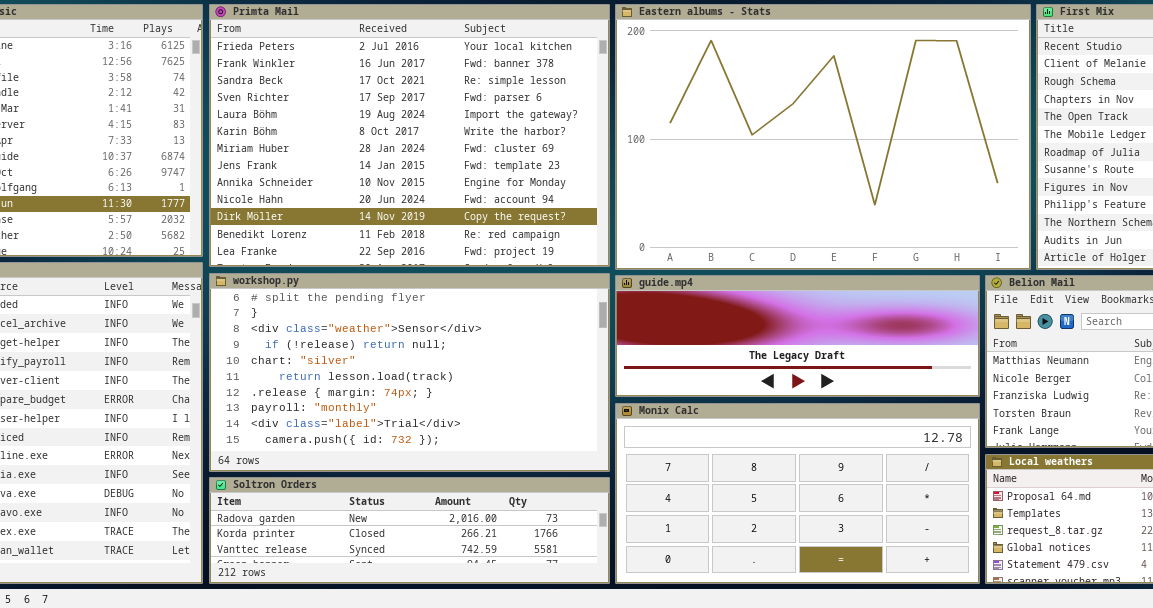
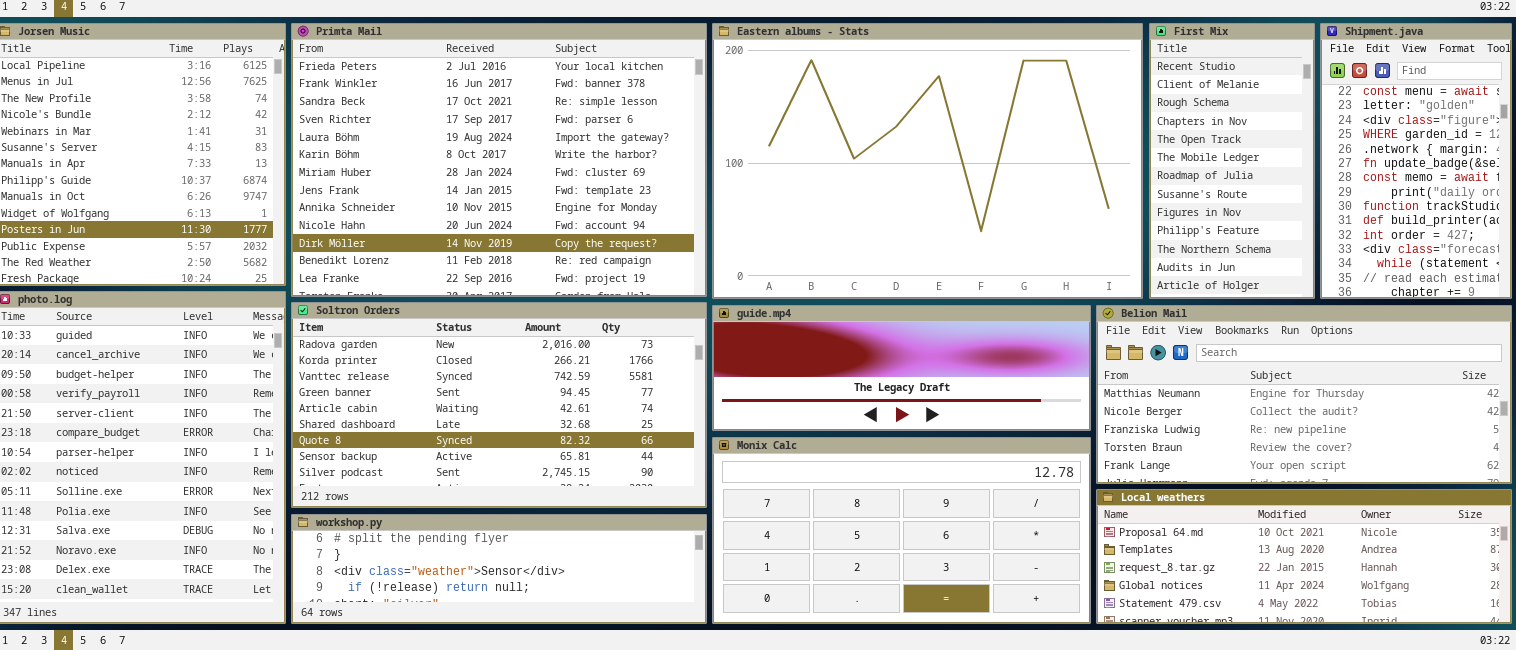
workshop.py: [209,273,610,472] -> [291,514,707,624], moved, resized
Soltron Orders: [209,477,610,584] -> [291,302,707,508], moved, resized

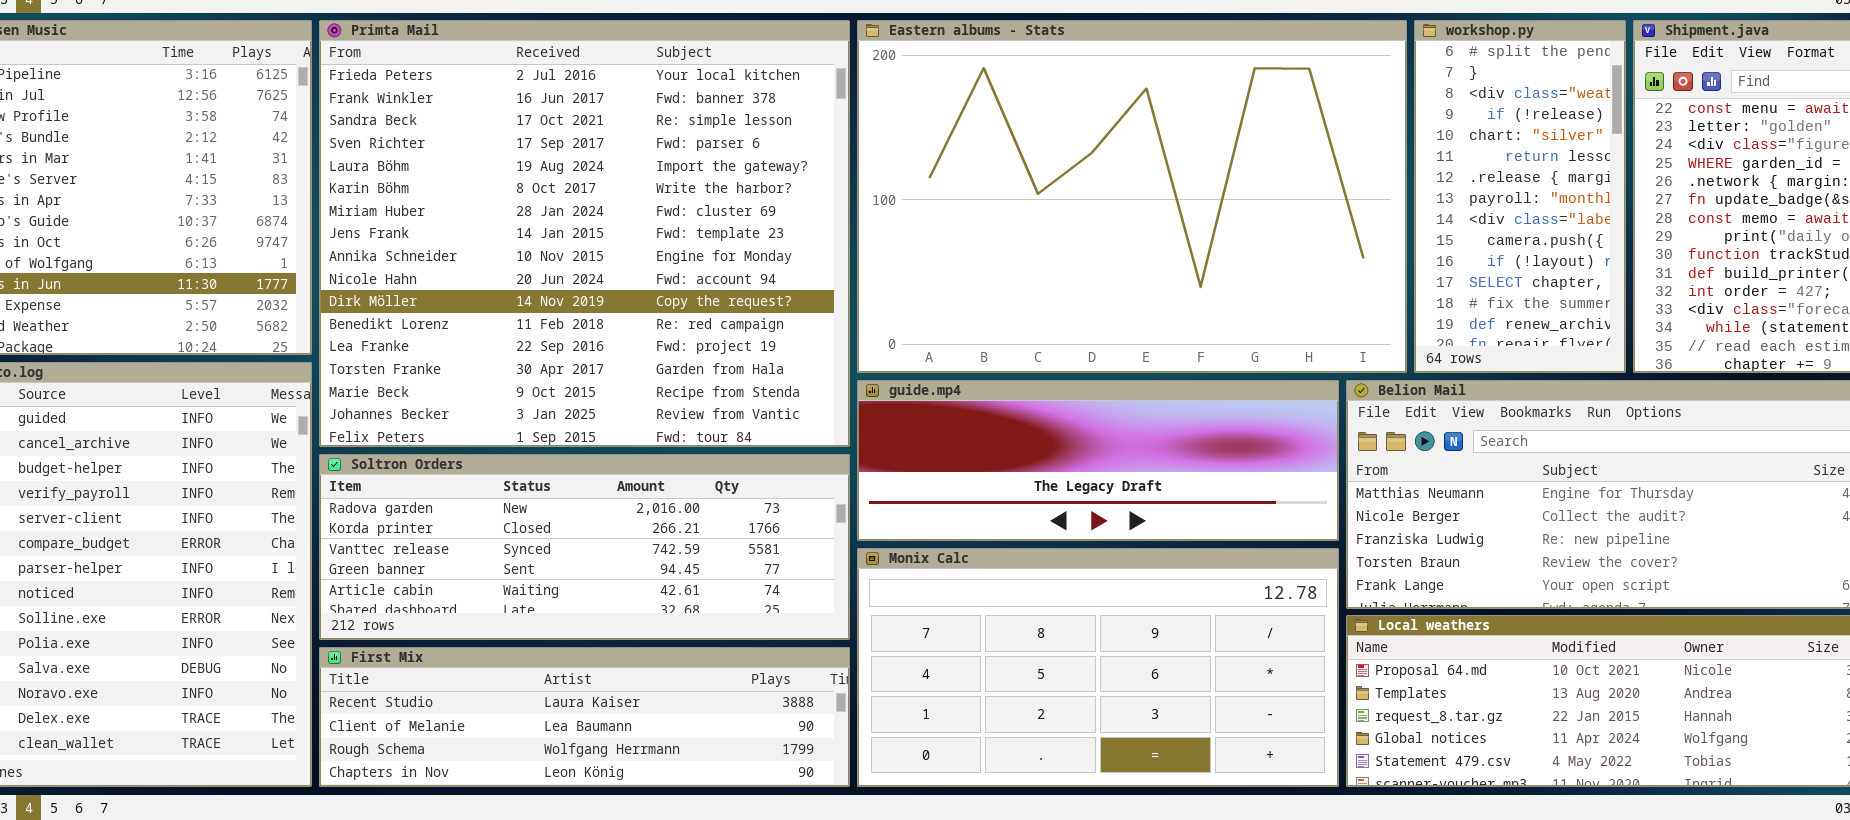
Primta Mail: [291,23,707,297] -> [319,20,850,447], resized
First Mix: [1149,23,1315,299] -> [319,647,850,787], moved, resized
Soltron Orders: [291,302,707,508] -> [319,454,850,640], resized
workshop.py: [291,514,707,624] -> [1414,20,1626,373], moved, resized

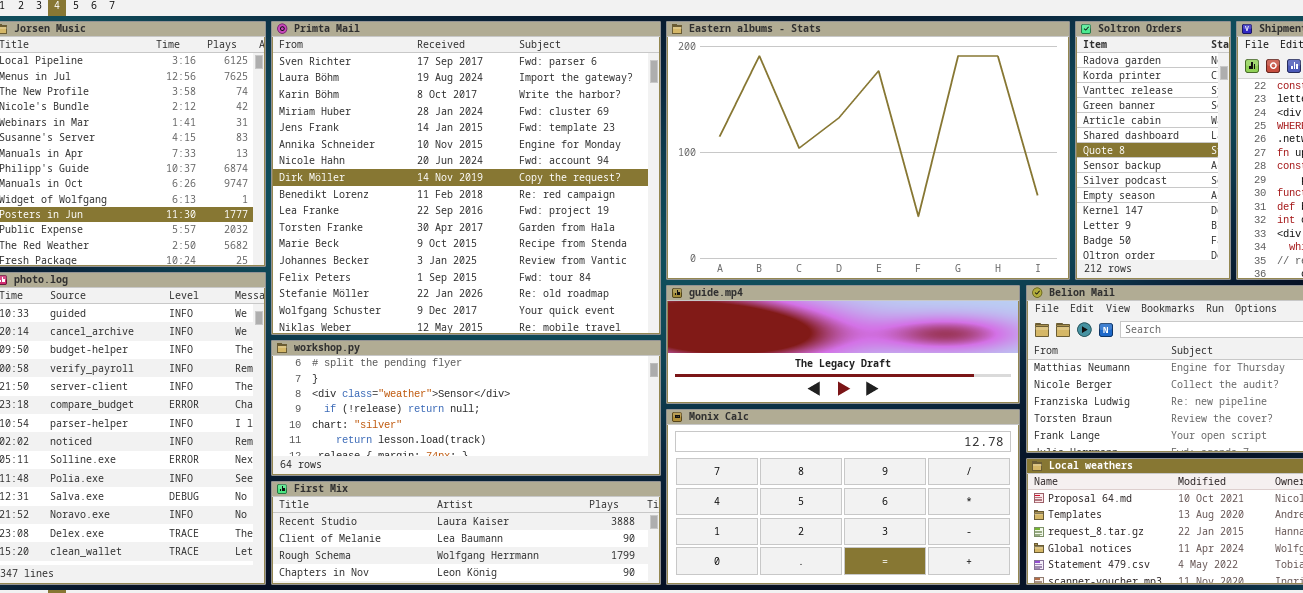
Primta Mail: [319,20,850,447] -> [271,21,661,335], scrolled down 3 rows
workshop.py: [1414,20,1626,373] -> [271,340,661,476], moved, resized
Soltron Orders: [319,454,850,640] -> [1075,21,1231,280], moved, resized

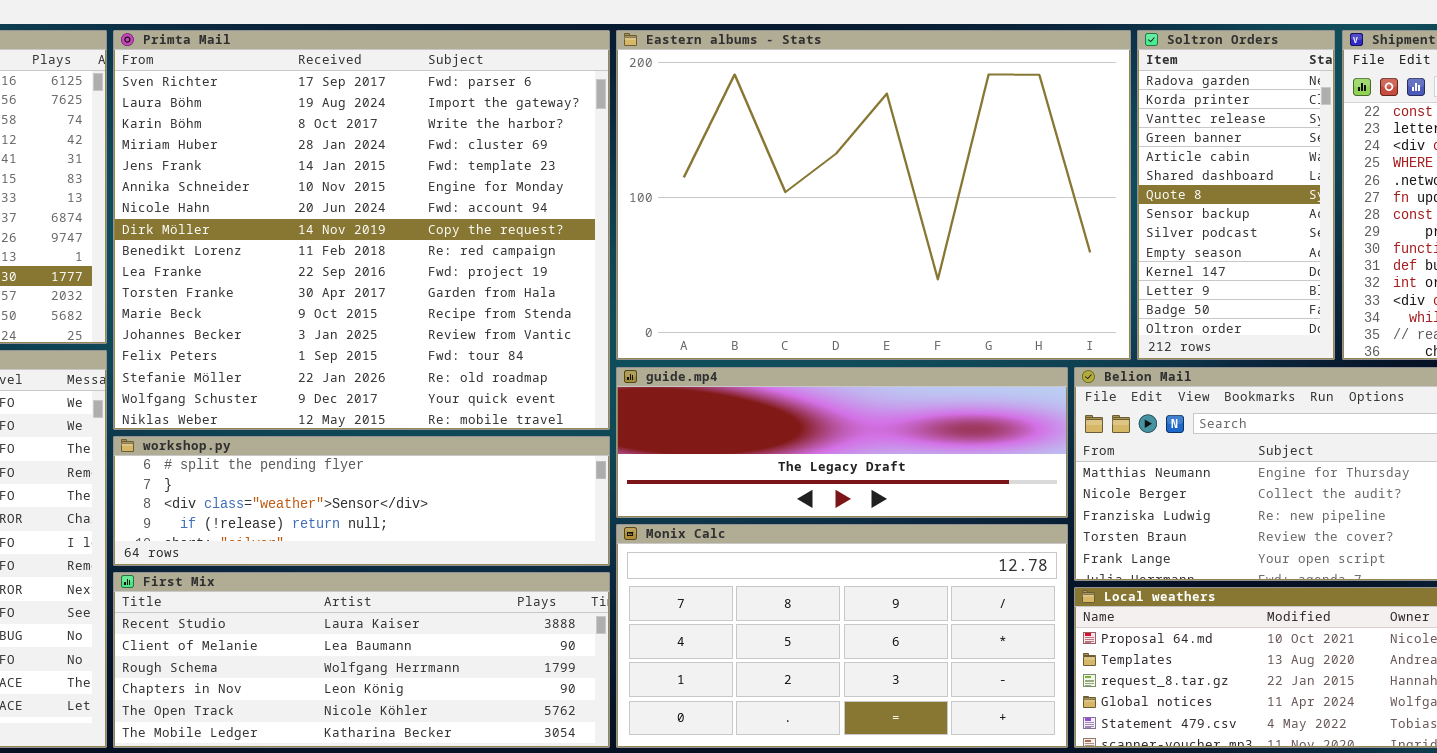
workshop.py: [271,340,661,476] -> [113,436,610,566], resized
First Mix: [271,481,661,585] -> [113,572,610,748], resized

